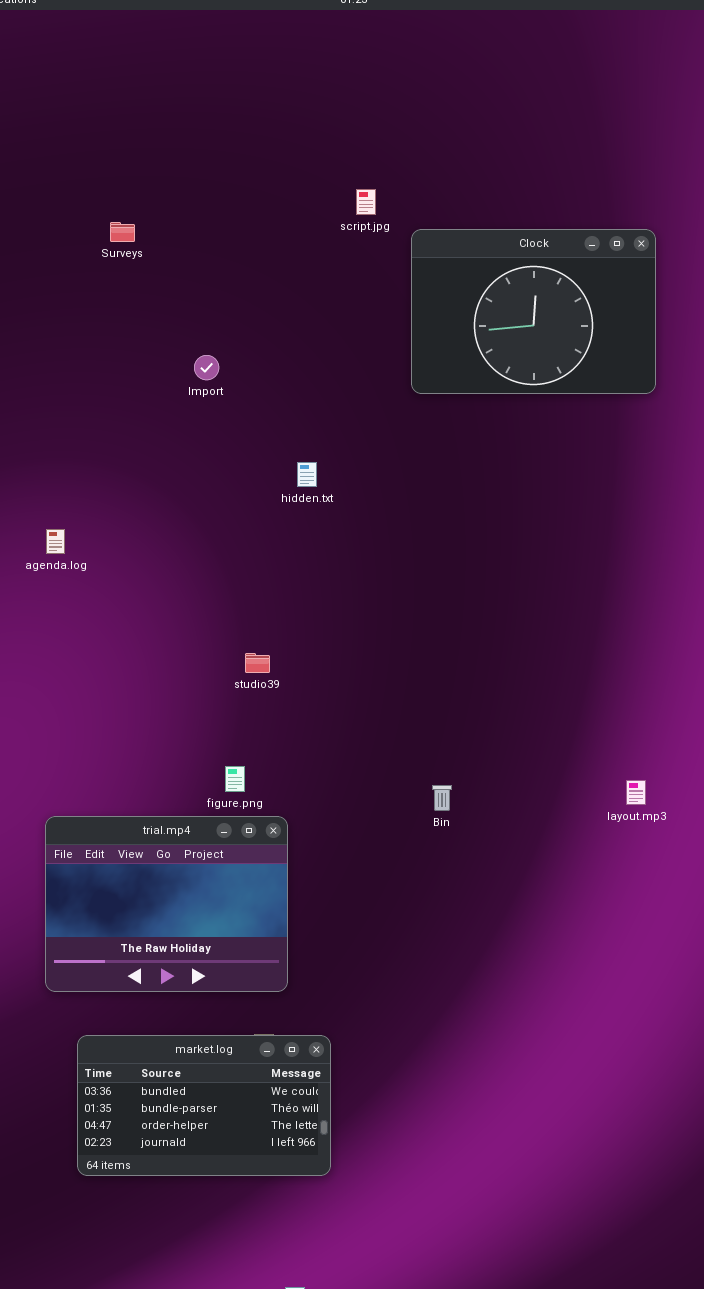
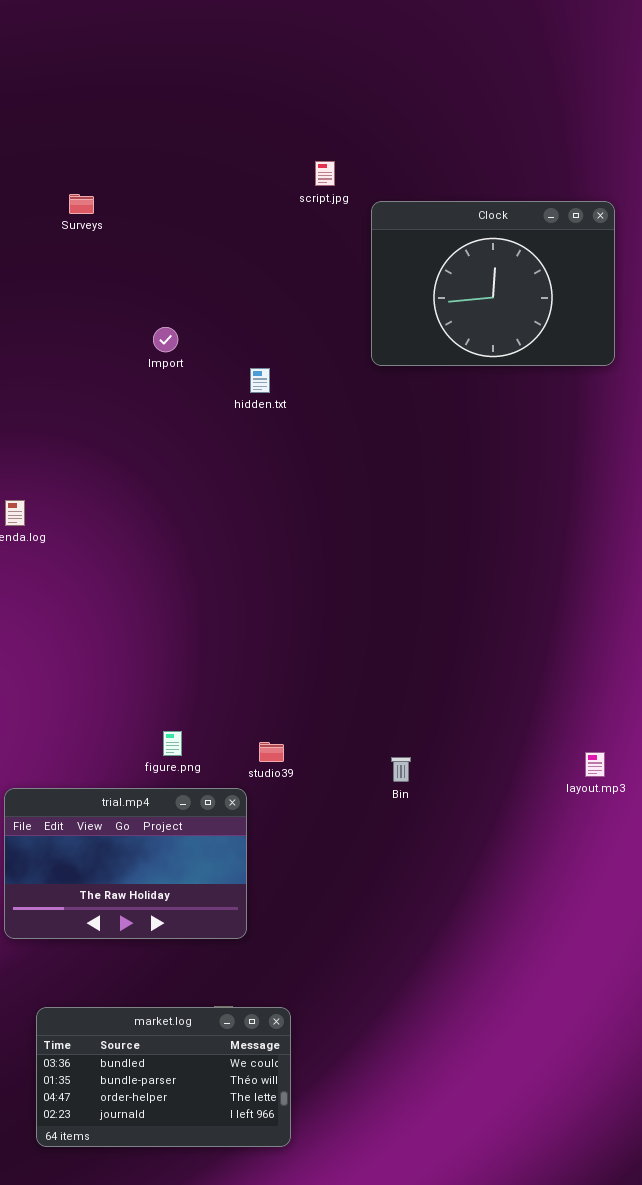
hidden.txt: [297,462,317,487] -> [250,368,270,393], moved
studio39: [245,653,270,673] -> [259,742,284,762], moved
figure.png: [225,766,245,792] -> [163,731,182,756], moved
trial.mp4: [45,816,288,992] -> [4,788,247,939], resized

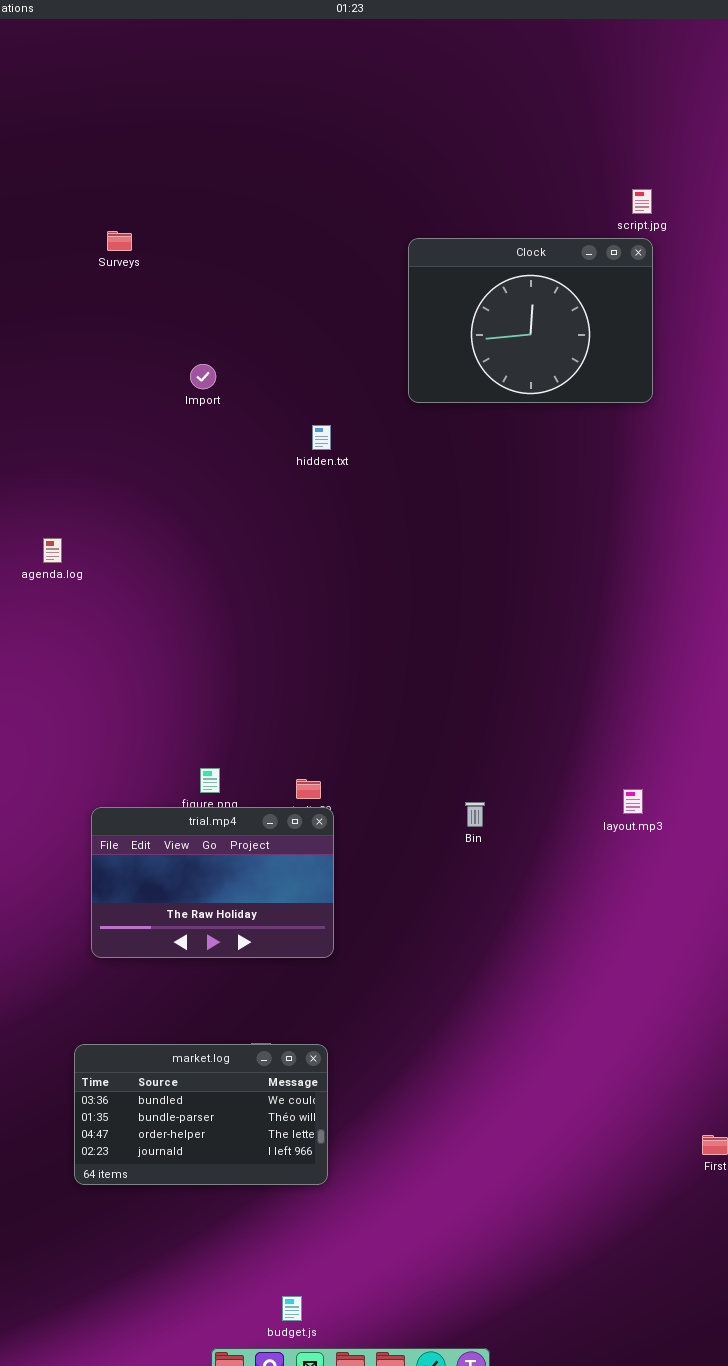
script.jpg: [315,161,335,186] -> [632,189,652,214], moved
hidden.txt: [250,368,270,393] -> [312,425,331,450], moved
Bin: [391,757,411,782] -> [465,802,485,827], moved
trial.mp4: [4,788,247,939] -> [91,807,334,958], moved

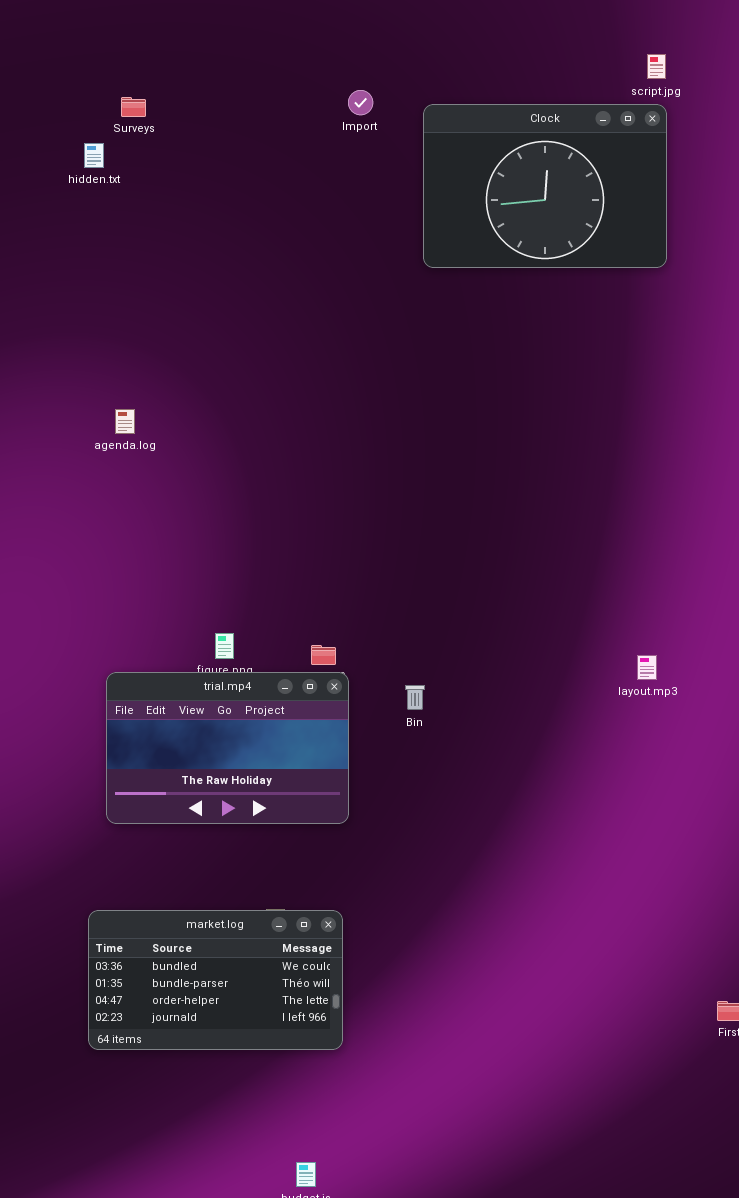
Import: [190,364,216,389] -> [348,90,373,115], moved
hidden.txt: [312,425,331,450] -> [84,143,104,168], moved
agenda.log: [43,538,62,563] -> [115,409,135,434], moved
Bin: [465,802,485,827] -> [405,685,425,710], moved

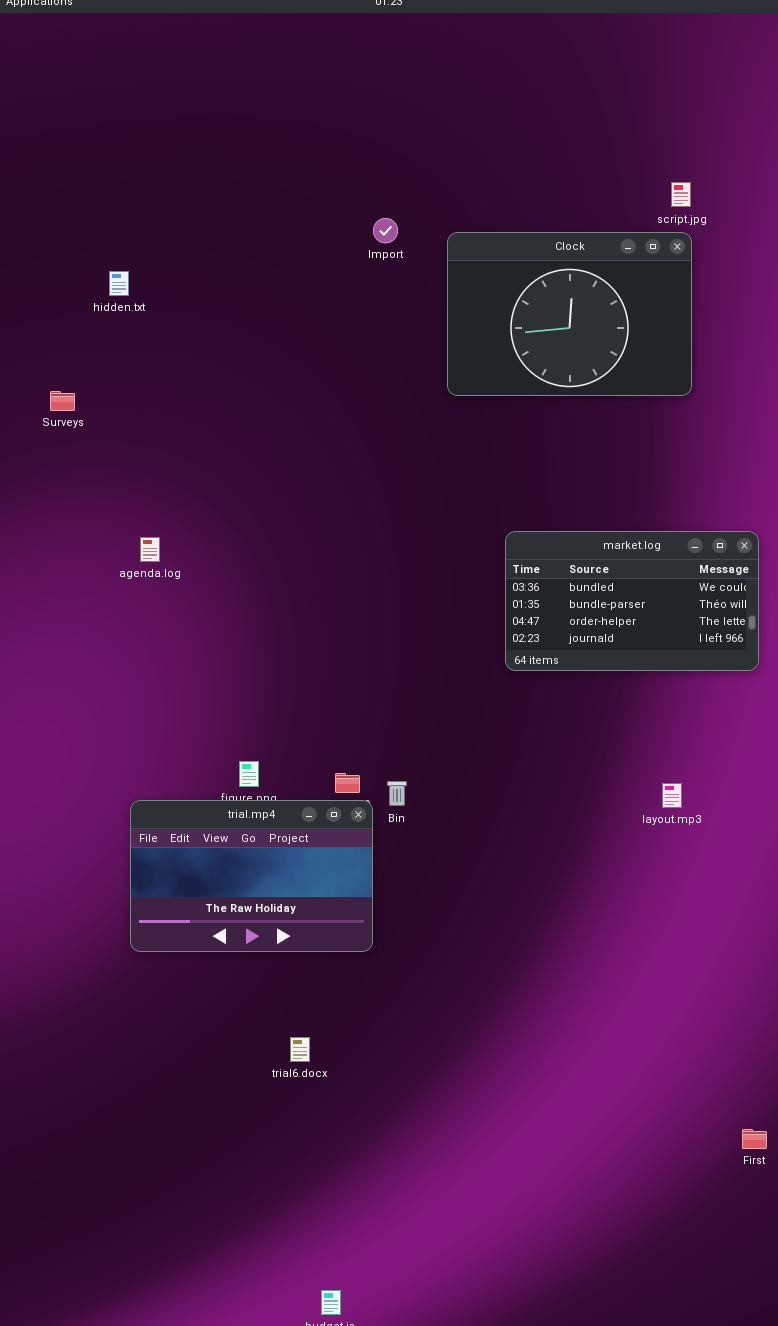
Surveys: [121,97,146,117] -> [50,391,75,411], moved
Bin: [405,685,425,710] -> [387,781,407,806], moved
market.log: [88,910,343,1050] -> [505,531,759,671], moved

